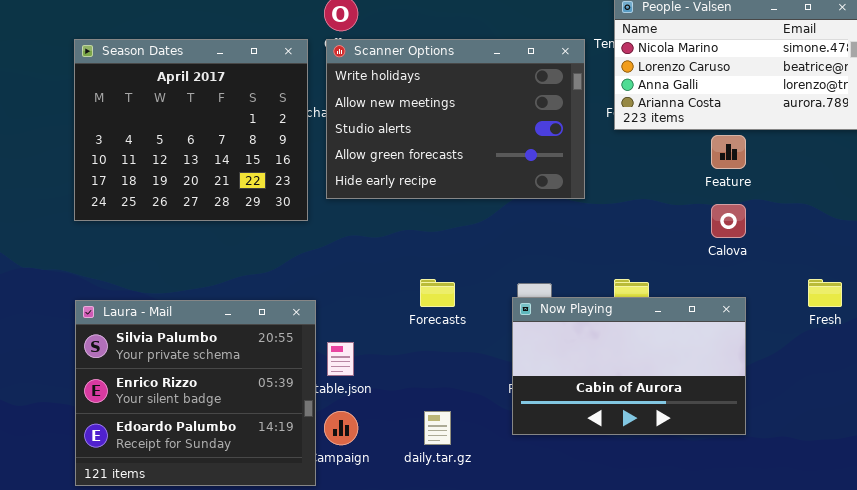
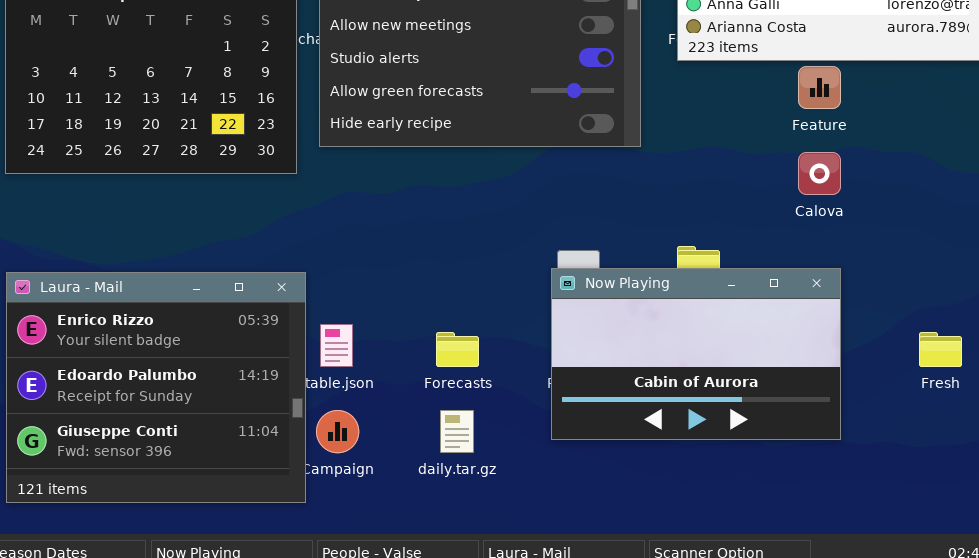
Forecasts: [420,279,455,307] -> [436,332,479,367], moved
Fresh: [808,279,842,307] -> [919,332,962,367], moved
Laura - Mail: [75,300,316,486] -> [6,272,306,503], scrolled down 1 row

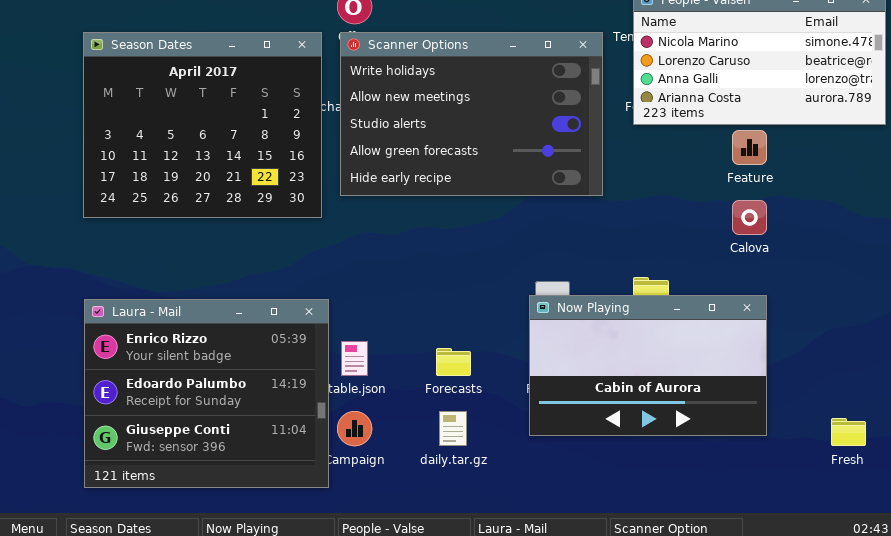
Fresh: [919,332,962,367] -> [831,418,866,446], moved

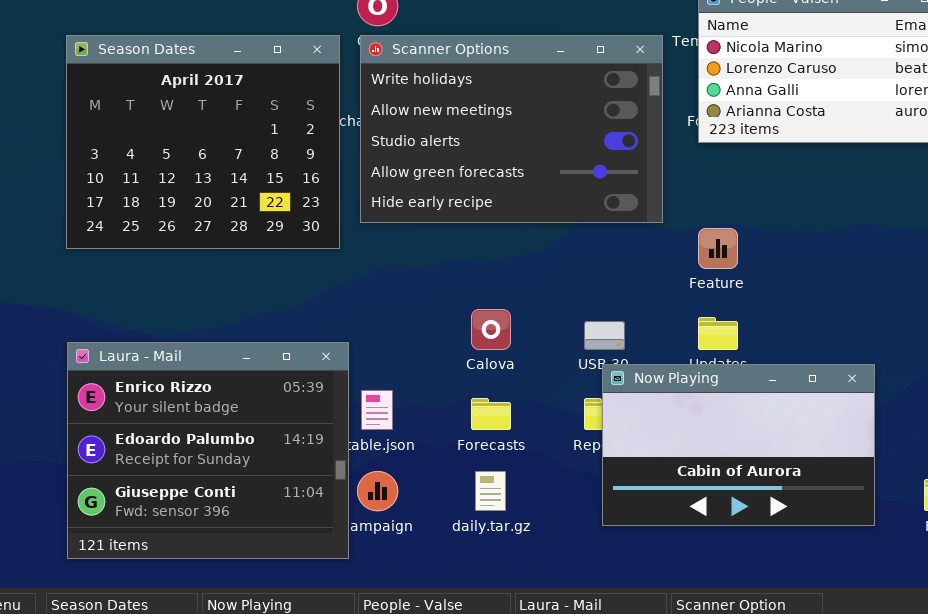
Feature: [732,130,767,165] -> [698,228,738,269], moved
Calova: [732,200,767,235] -> [471,309,511,350], moved
Now Playing: [529,295,767,436] -> [602,364,875,526], moved

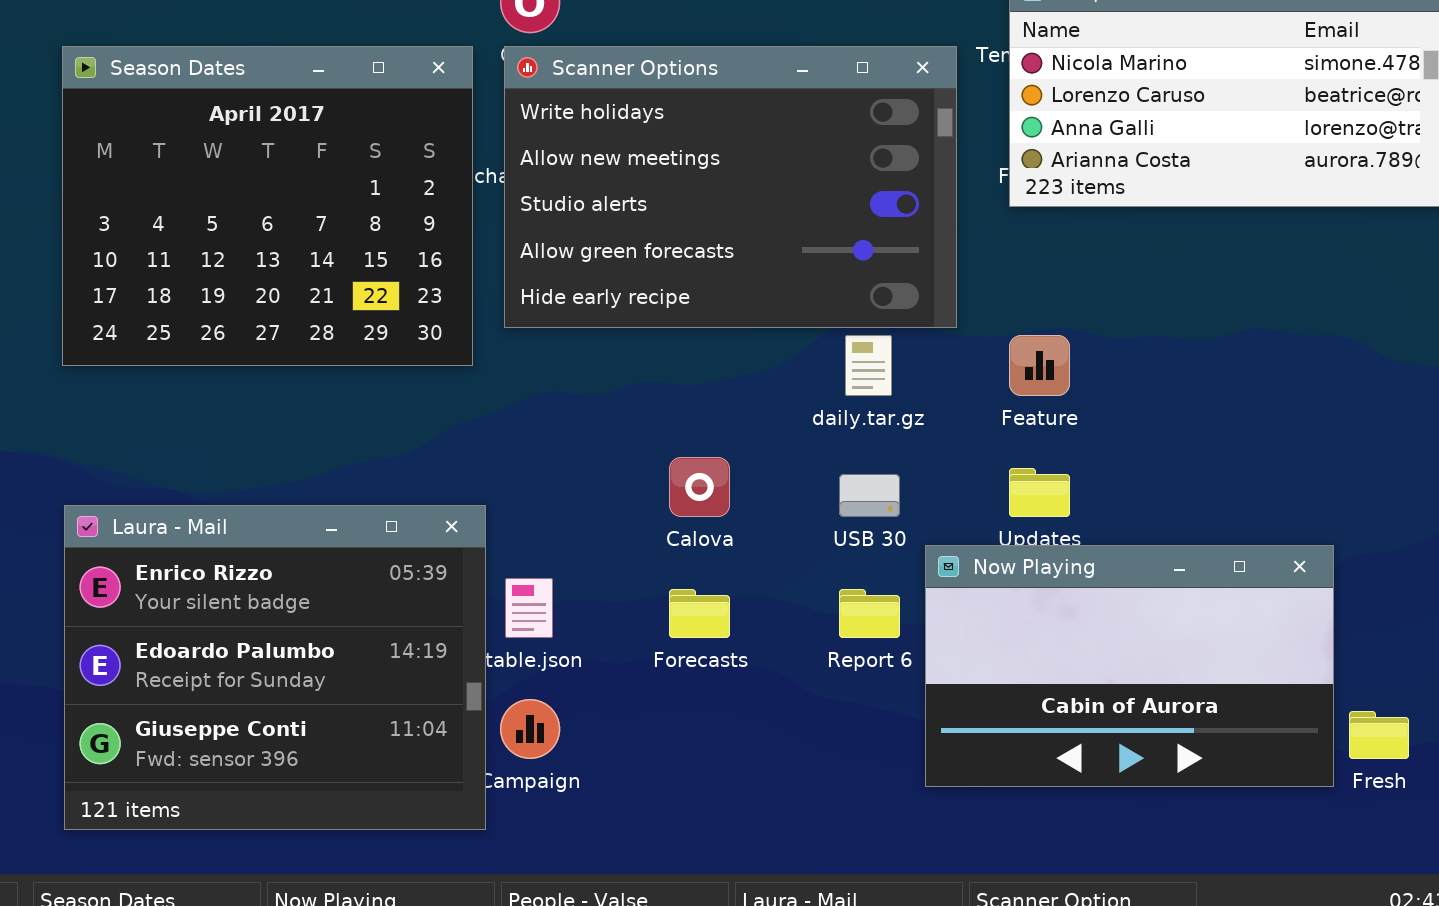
Now Playing: [602,364,875,526] -> [925,545,1334,787], moved
daily.tar.gz: [475,471,506,511] -> [845,335,892,396], moved

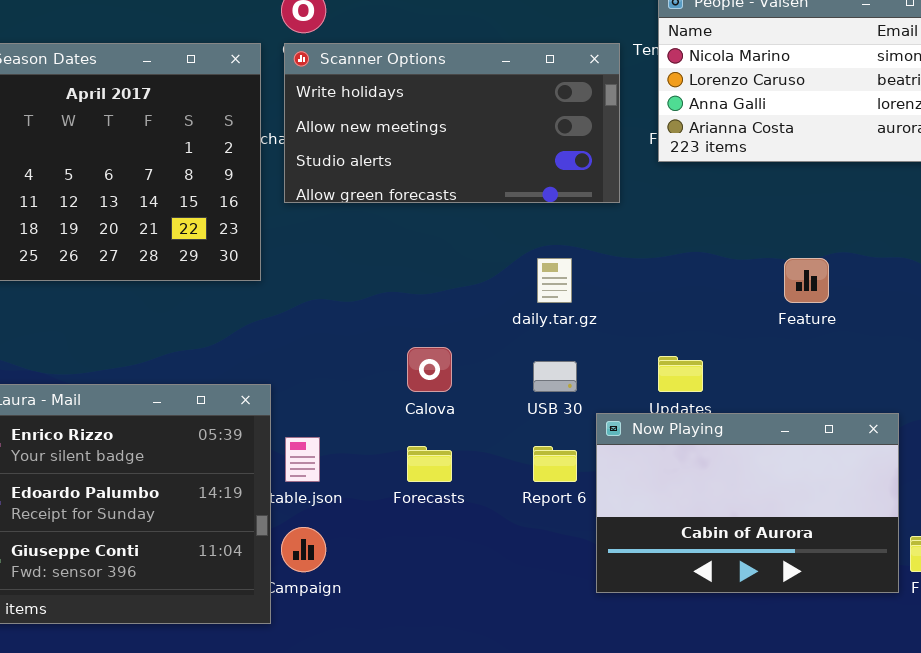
Scanner Options: [504,46,957,328] -> [284,43,620,203], resized
Feature: [1009,335,1070,396] -> [784,258,829,303], moved

